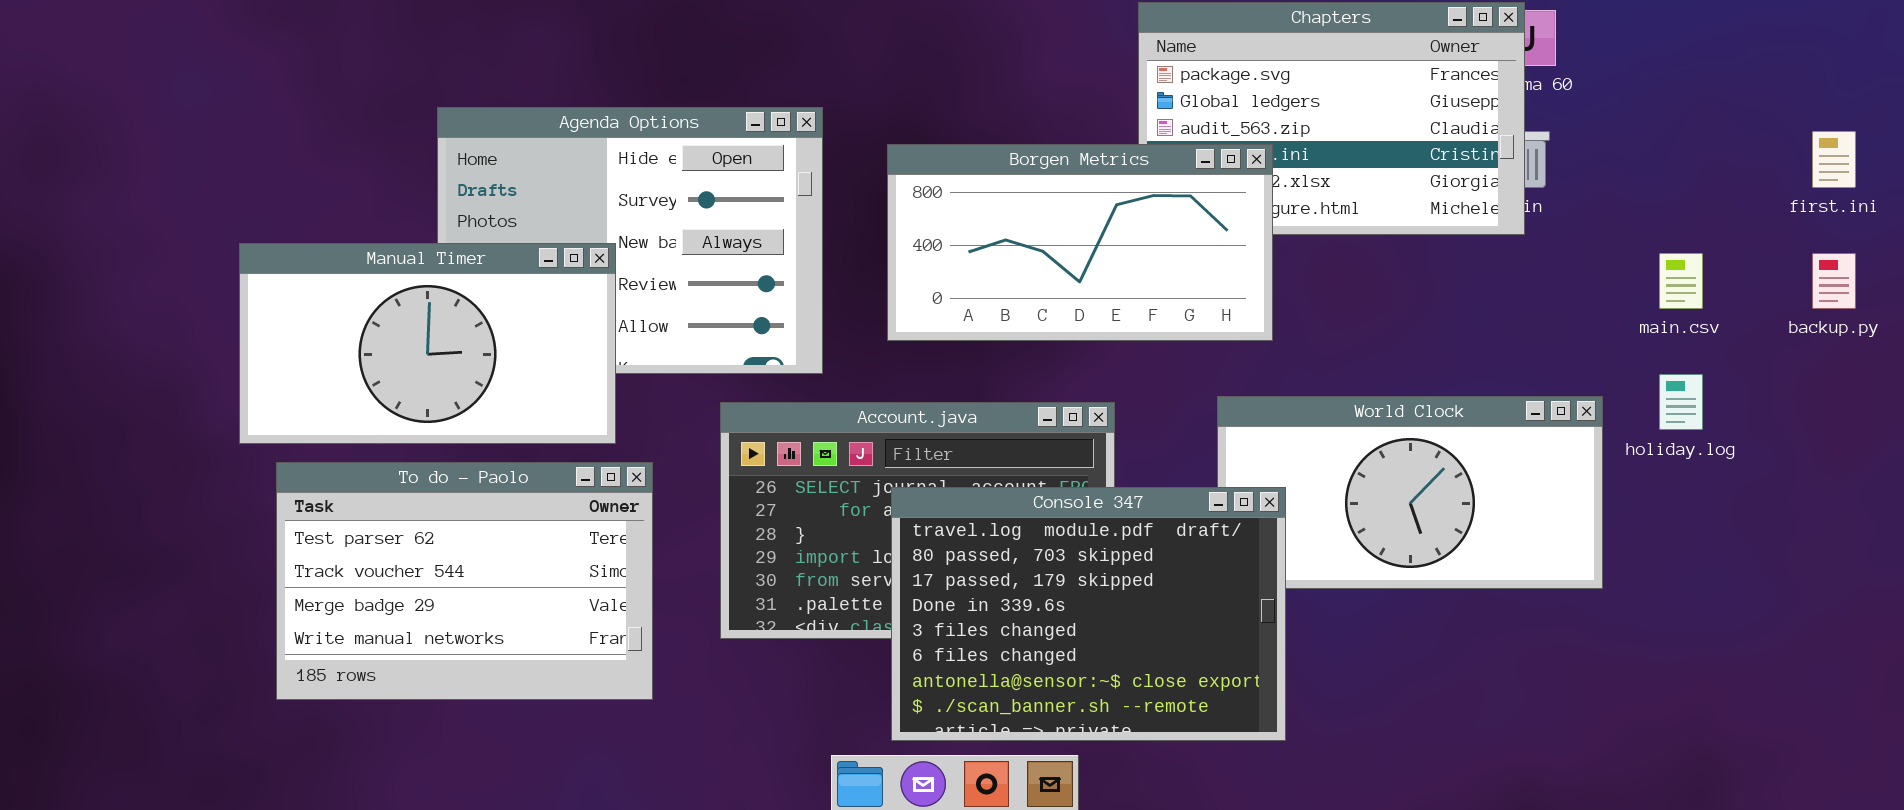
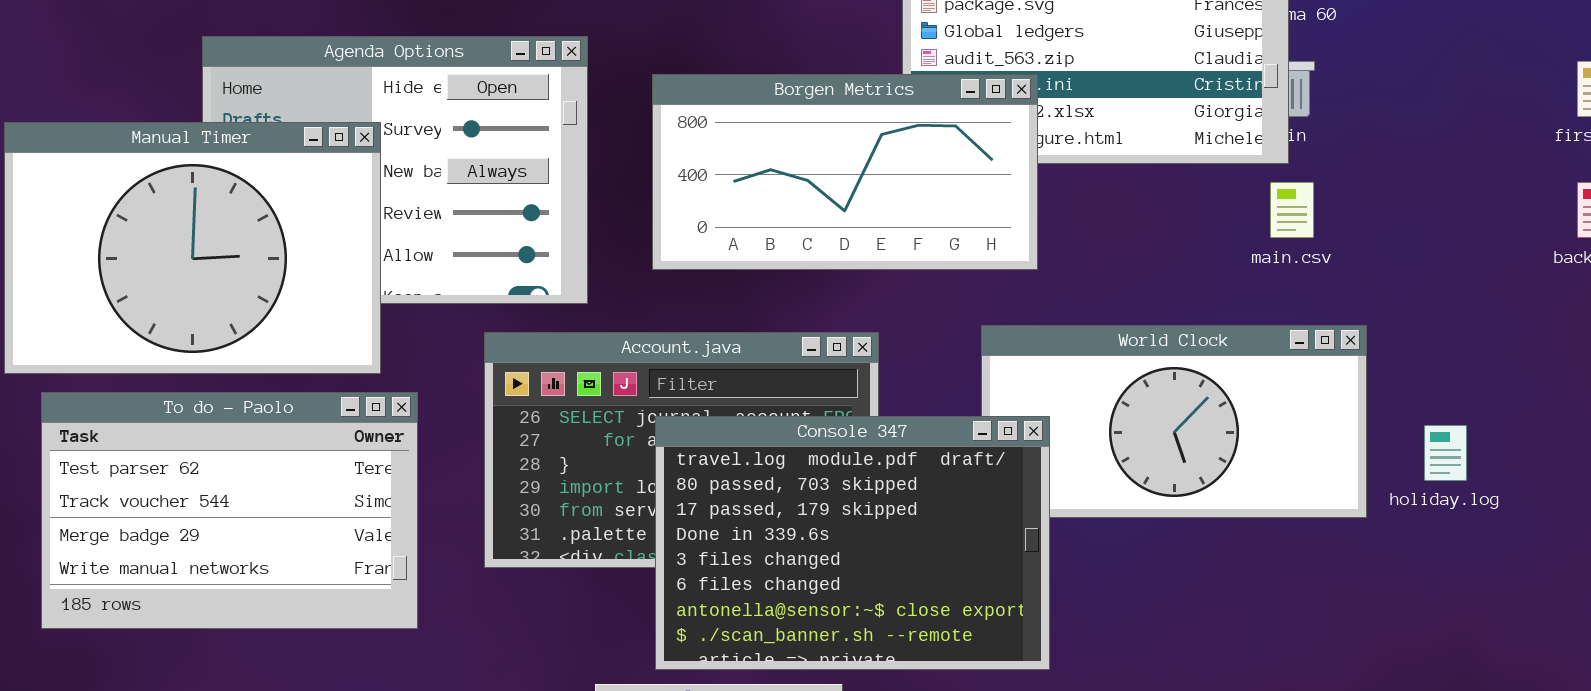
Manual Timer: [239,243,616,444] -> [4,122,381,374], resized
main.csv: [1659,253,1703,309] -> [1270,182,1314,238], moved
holiday.log: [1659,374,1703,430] -> [1424,425,1467,481], moved

